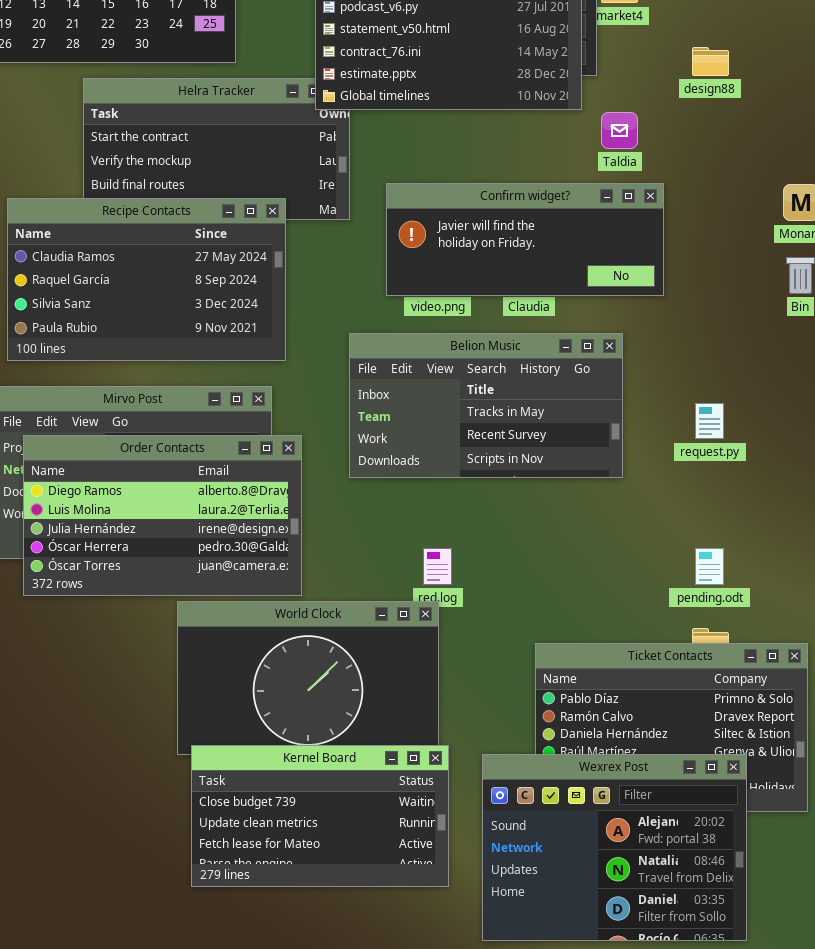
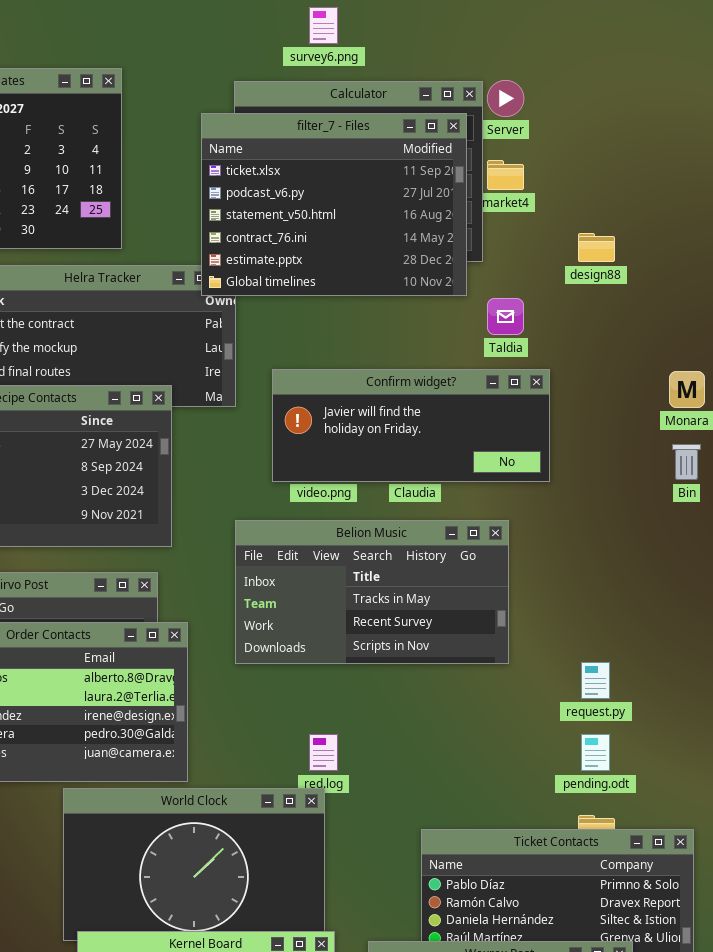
request.py: [695,403,724,439] -> [581,662,610,699], moved

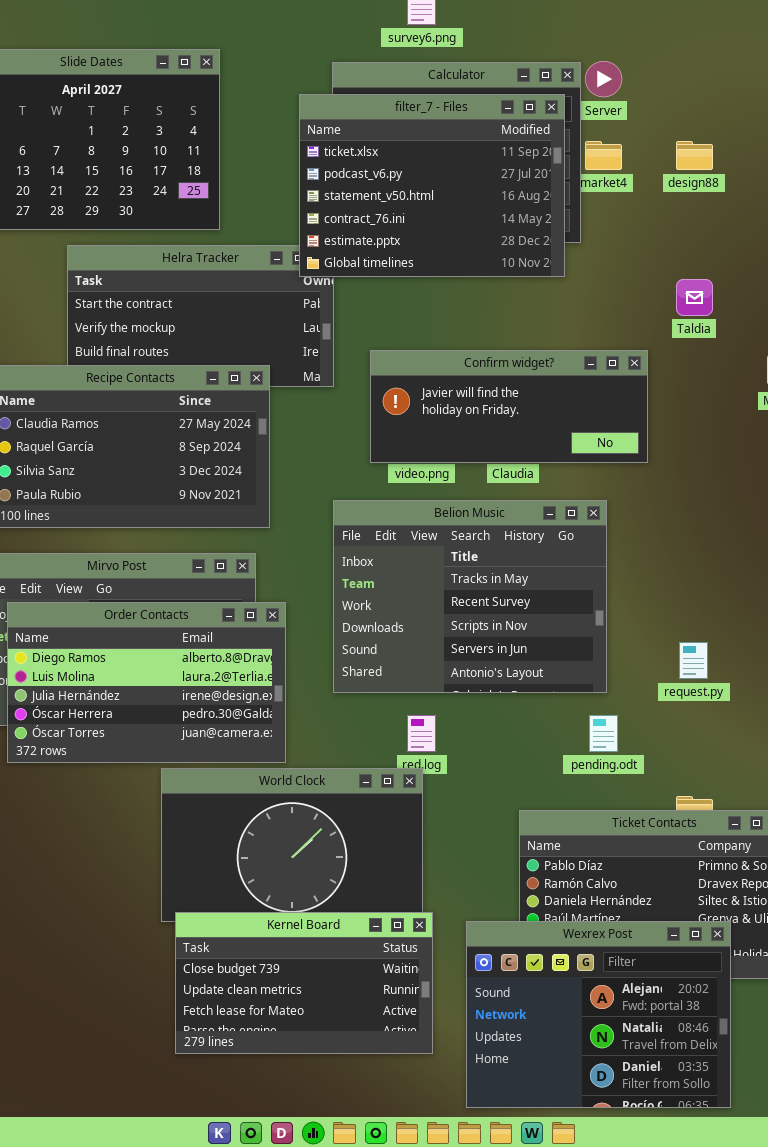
design88: [578,233,615,262] -> [676,141,713,170], moved
Taldia: [487,298,524,335] -> [676,279,713,316], moved
Belion Music: [235,520,509,664] -> [333,500,607,693], resized
pending.odt: [581,734,610,771] -> [589,715,618,752], moved

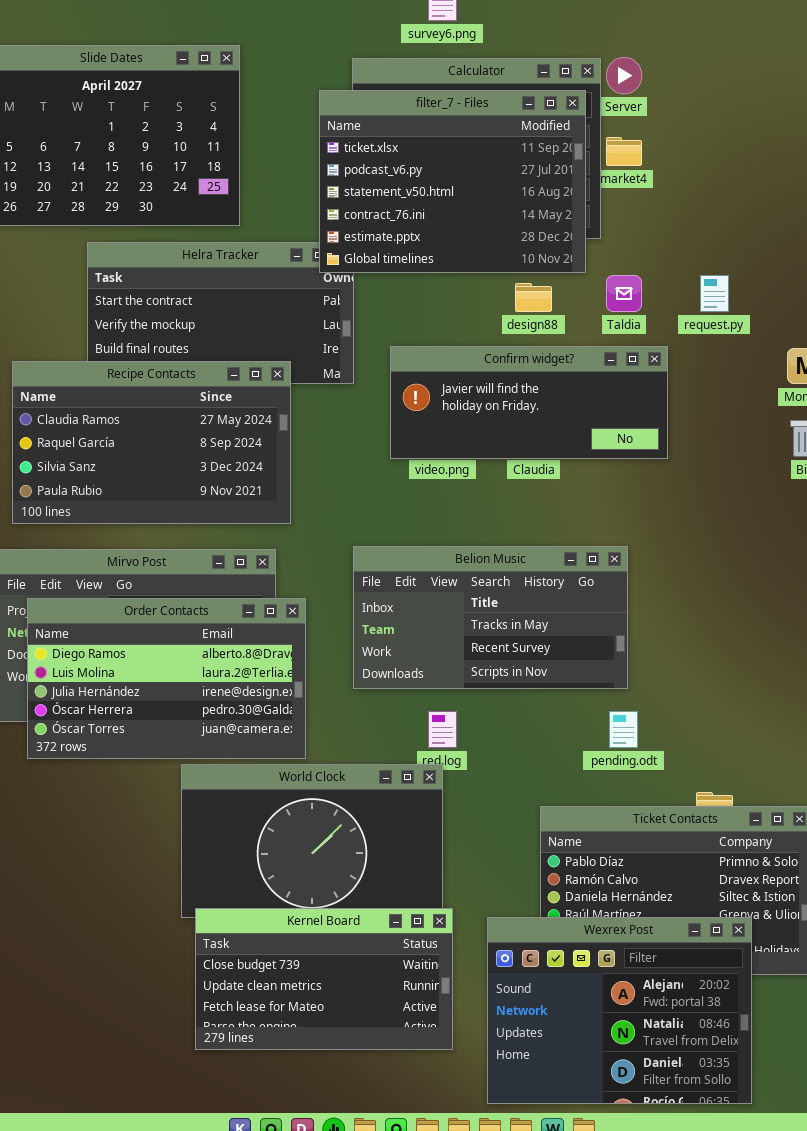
design88: [676,141,713,170] -> [515,283,552,312], moved
Taldia: [676,279,713,316] -> [606,275,642,312], moved
Belion Music: [333,500,607,693] -> [353,546,628,689], resized
request.py: [679,642,708,679] -> [700,275,729,312], moved

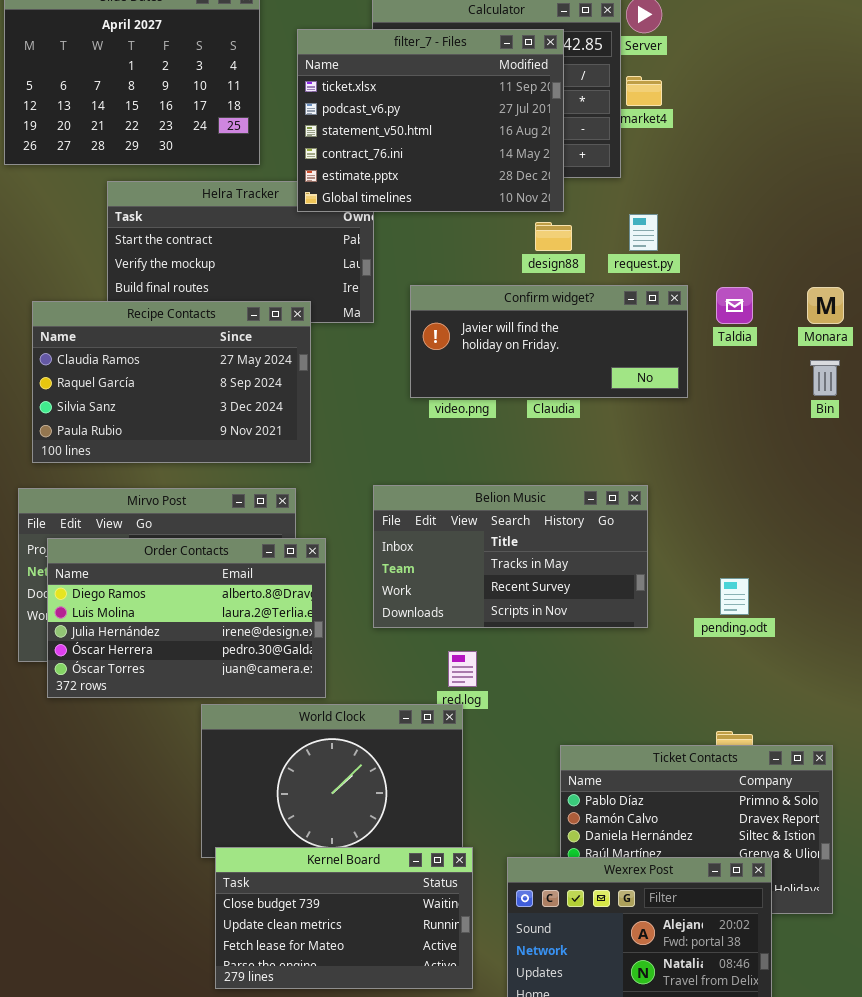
filter_7 - Files: [319,90,586,273] -> [297,29,564,212], moved
Taldia: [606,275,642,312] -> [716,287,753,324], moved
request.py: [700,275,729,312] -> [629,214,658,251], moved
pending.odt: [609,711,638,748] -> [720,578,749,615], moved

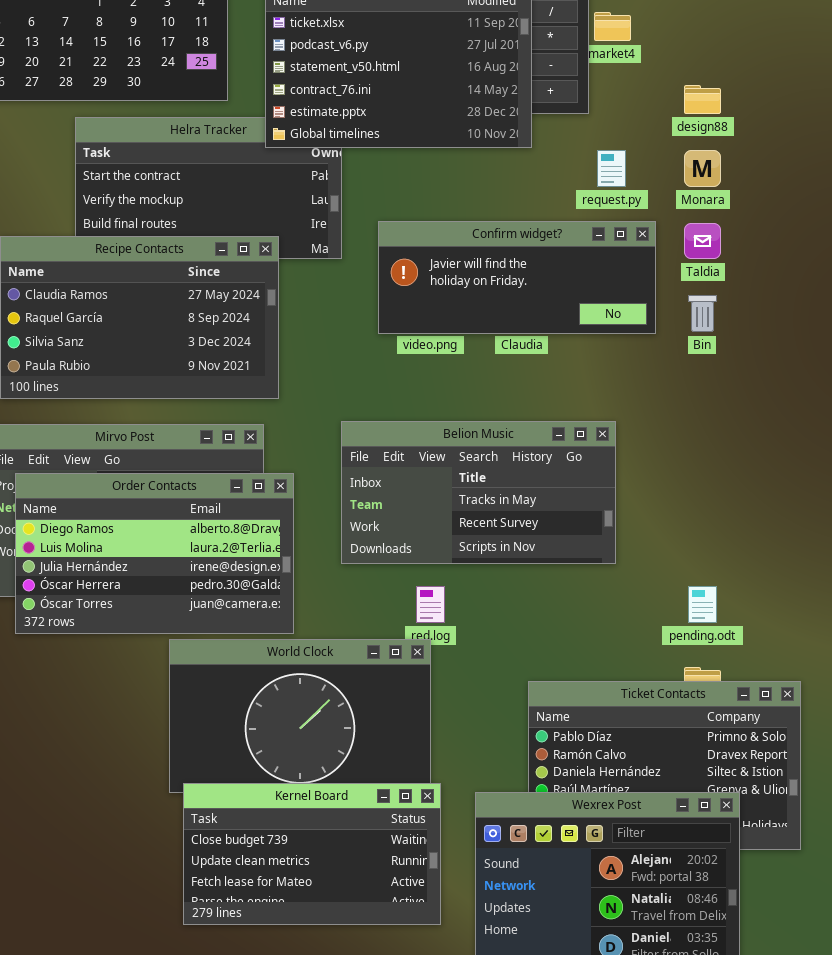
design88: [535,222,572,251] -> [684,85,721,114], moved
Monara: [807,287,844,324] -> [684,150,721,187], moved
Bin: [810,360,840,396] -> [688,295,717,332], moved
pending.odt: [720,578,749,615] -> [688,586,717,623], moved

